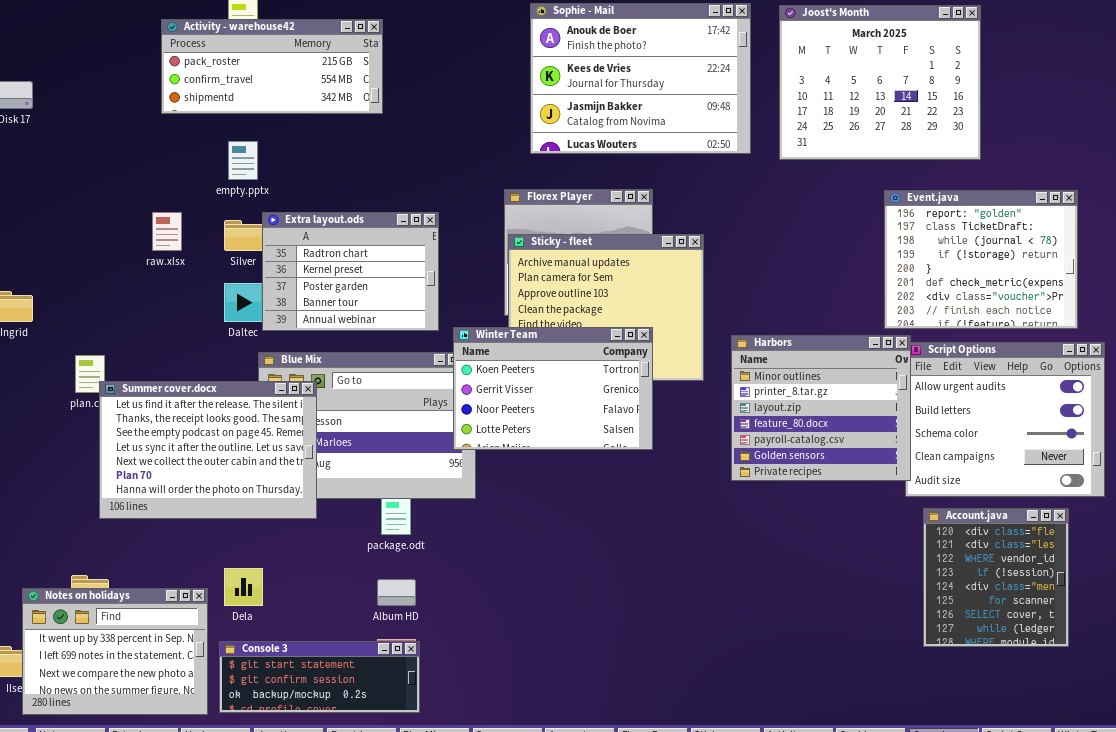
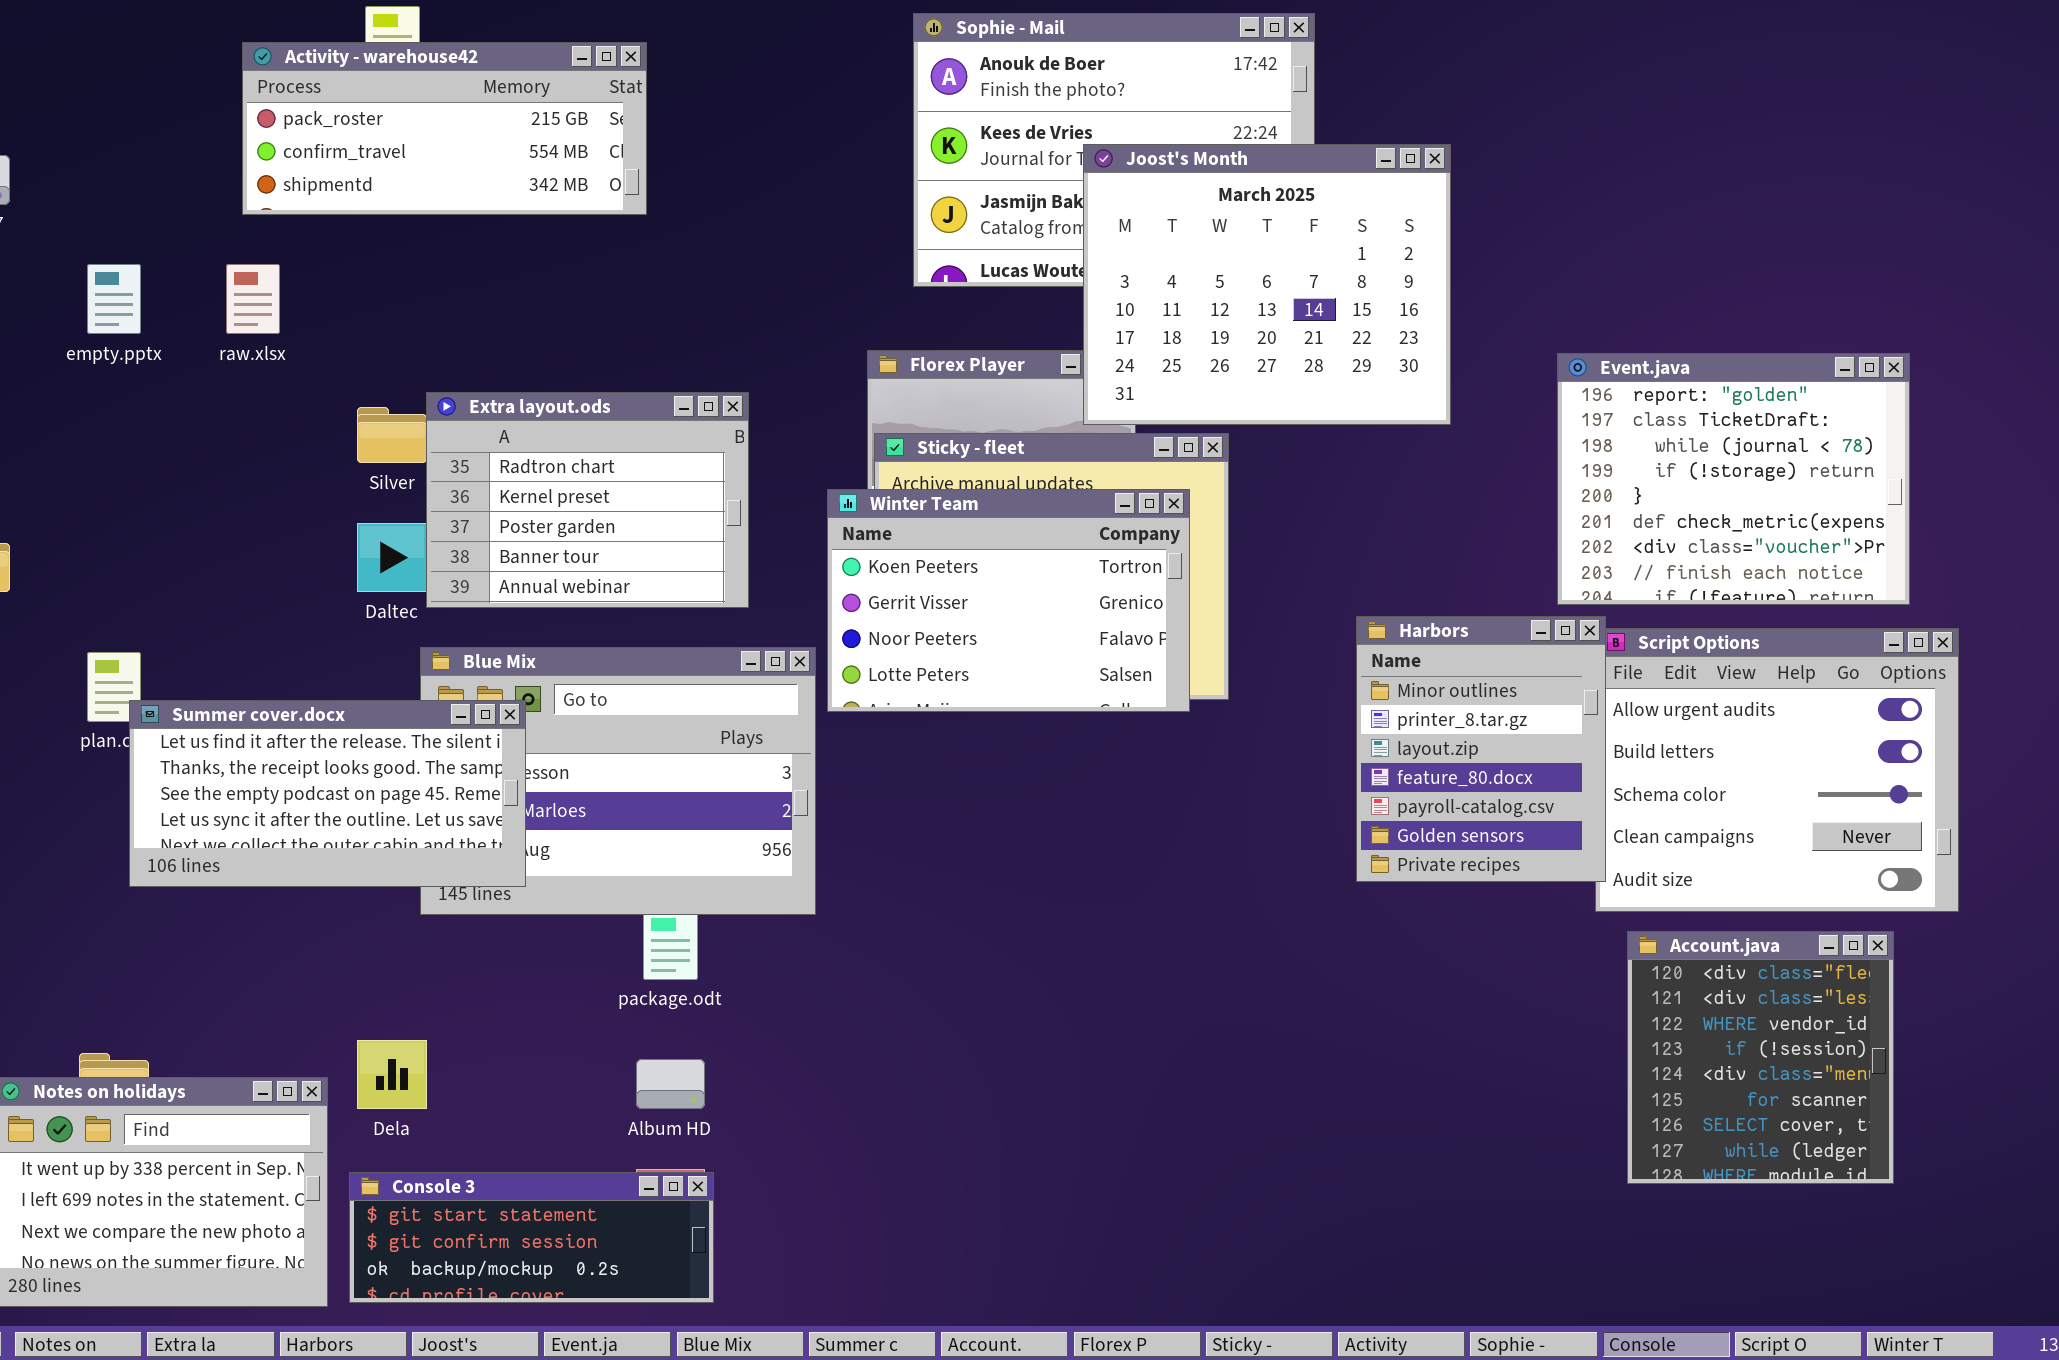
Joost's Month: [779,5,981,160] -> [1083,144,1451,425], moved
empty.pptx: [228,141,258,180] -> [87,264,141,334], moved
raw.xlsx: [152,212,182,251] -> [226,264,280,334], moved
Winter Team: [453,327,653,450] -> [827,489,1190,712], moved
Harbors: [731,335,911,481] -> [1356,616,1606,882], resized
Summer cover.docx: [99,381,317,519] -> [129,700,526,887], resized

